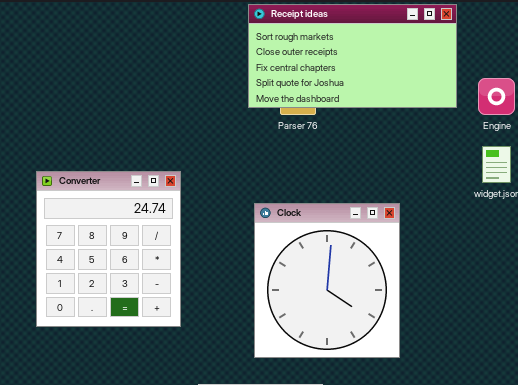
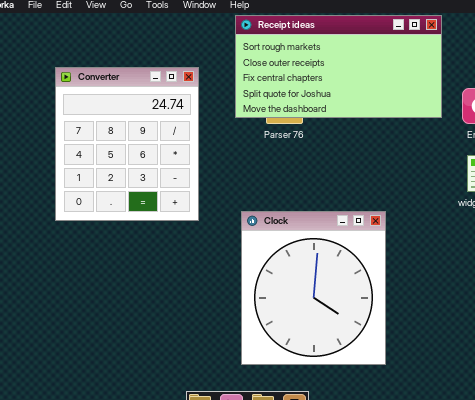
Converter: [36,171,181,327] -> [55,67,199,221], moved

